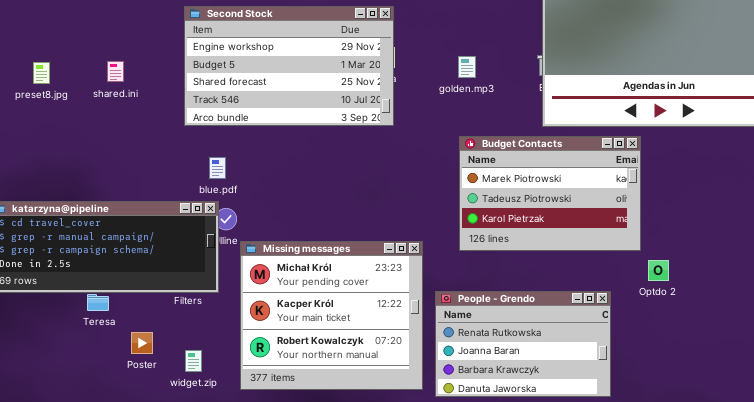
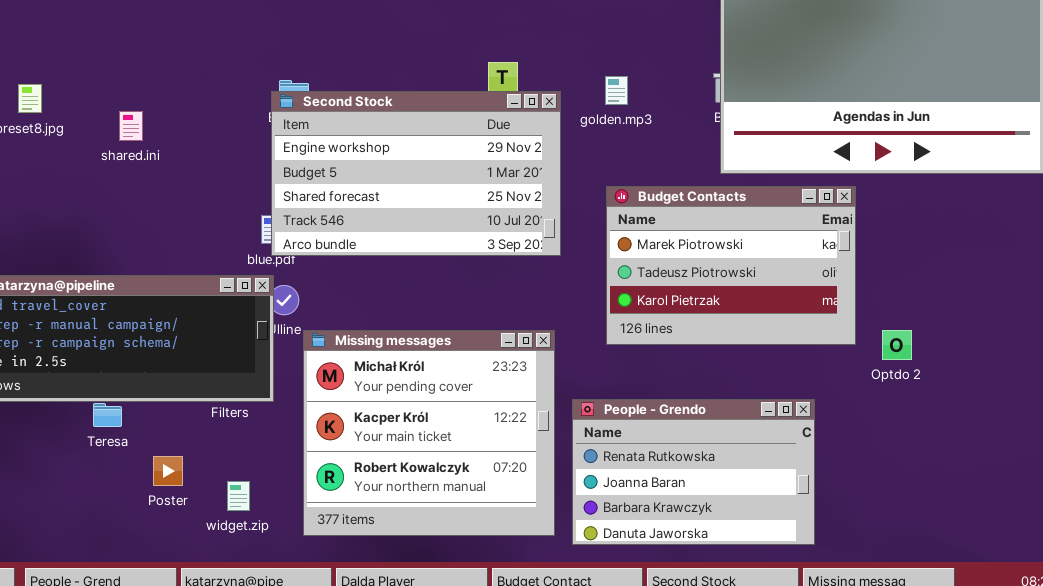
Second Stock: [184,6,394,126] -> [271,91,561,256], moved
shared.ini: [107,61,124,82] -> [119,111,143,141], moved
Optdo 2: [648,260,669,281] -> [882,330,912,360], moved

